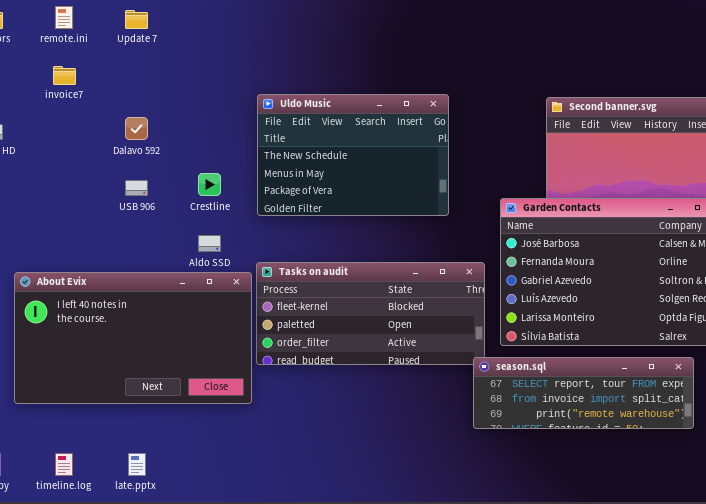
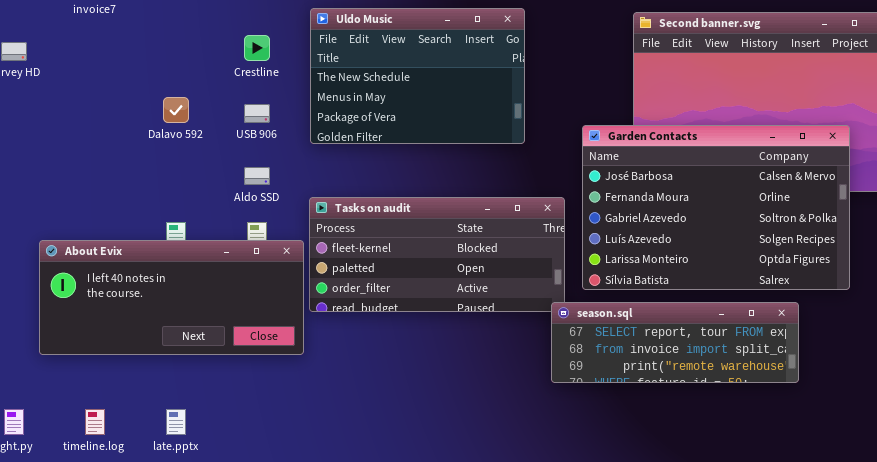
Dalavo 592: [125,117,148,140] -> [163,97,189,123], moved
Crestline: [198,173,221,196] -> [244,35,270,61], moved
USB 906: [125,180,148,196] -> [244,104,270,123], moved
About Evix: [14,272,252,404] -> [39,240,304,355], resized

